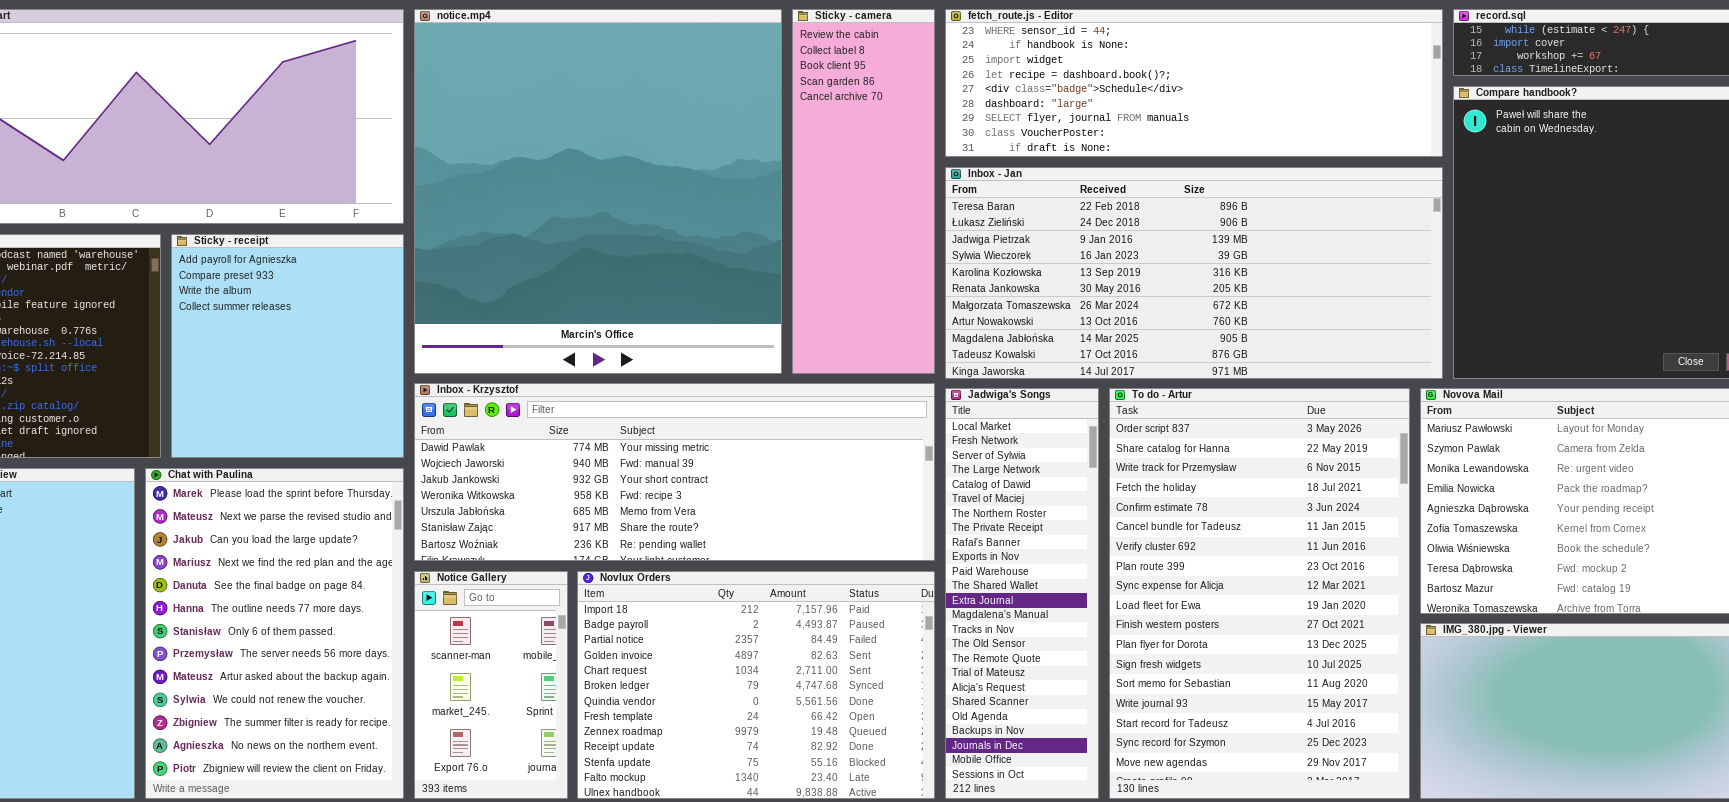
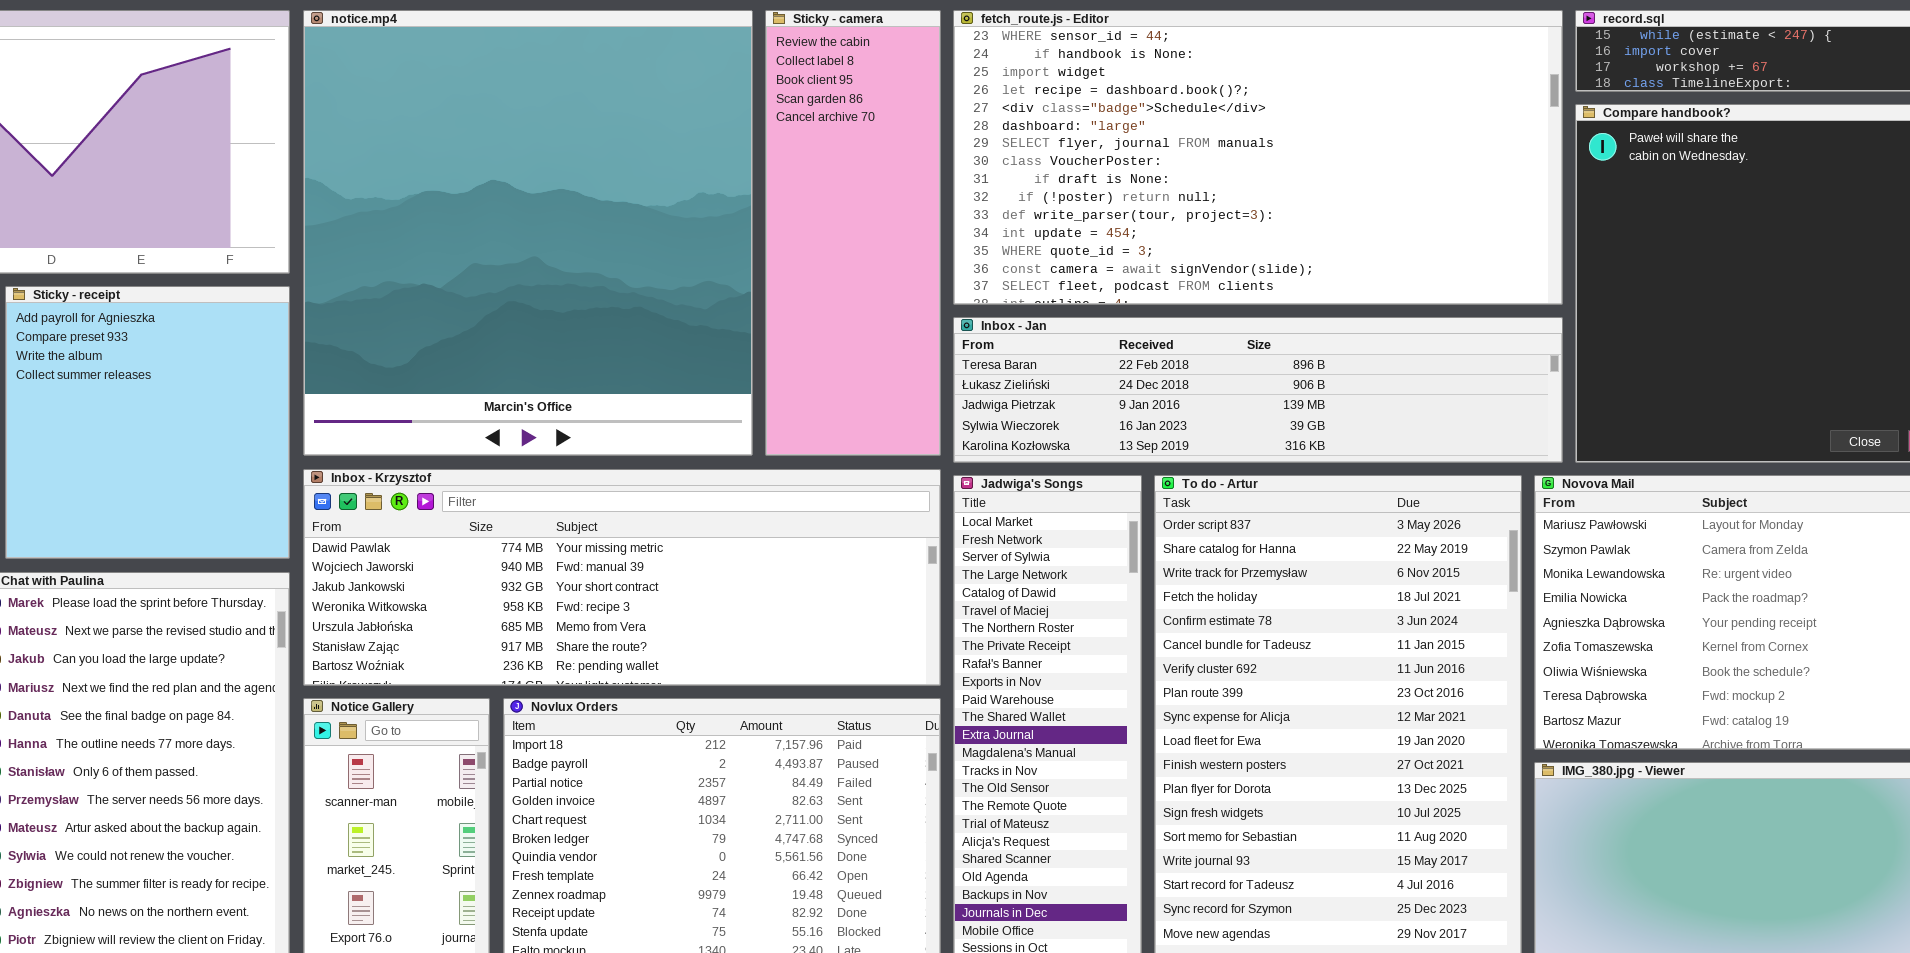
fetch_route.js - Editor: [945,9,1443,157] -> [953,10,1563,305], resized
Inbox - Jan: [945,167,1443,379] -> [953,317,1563,463], resized

